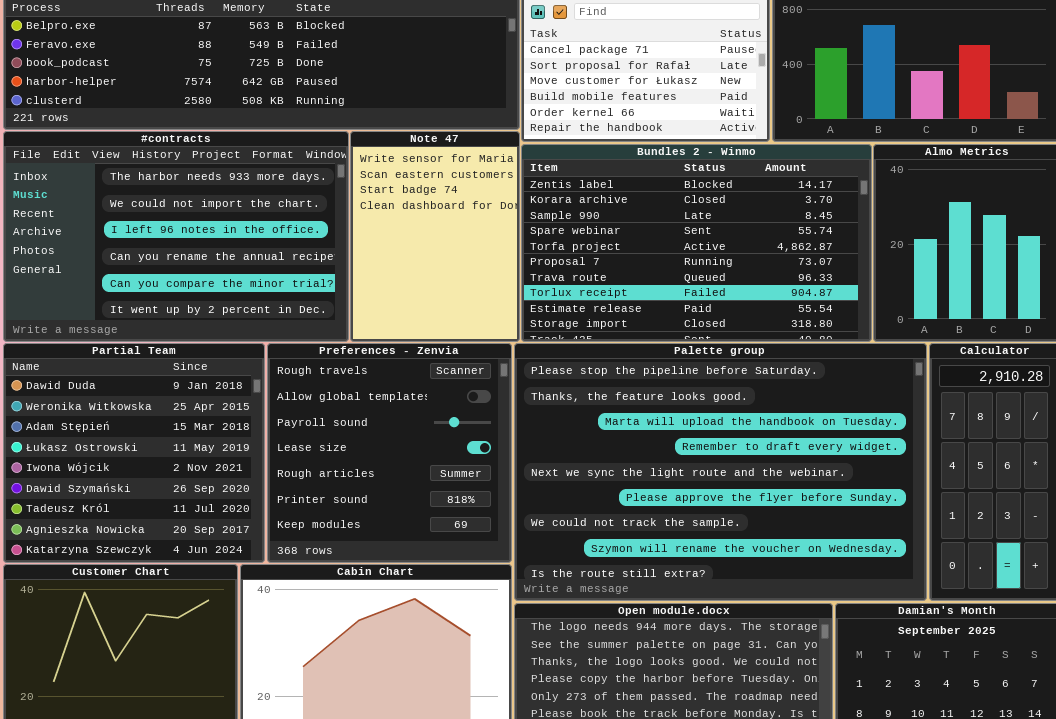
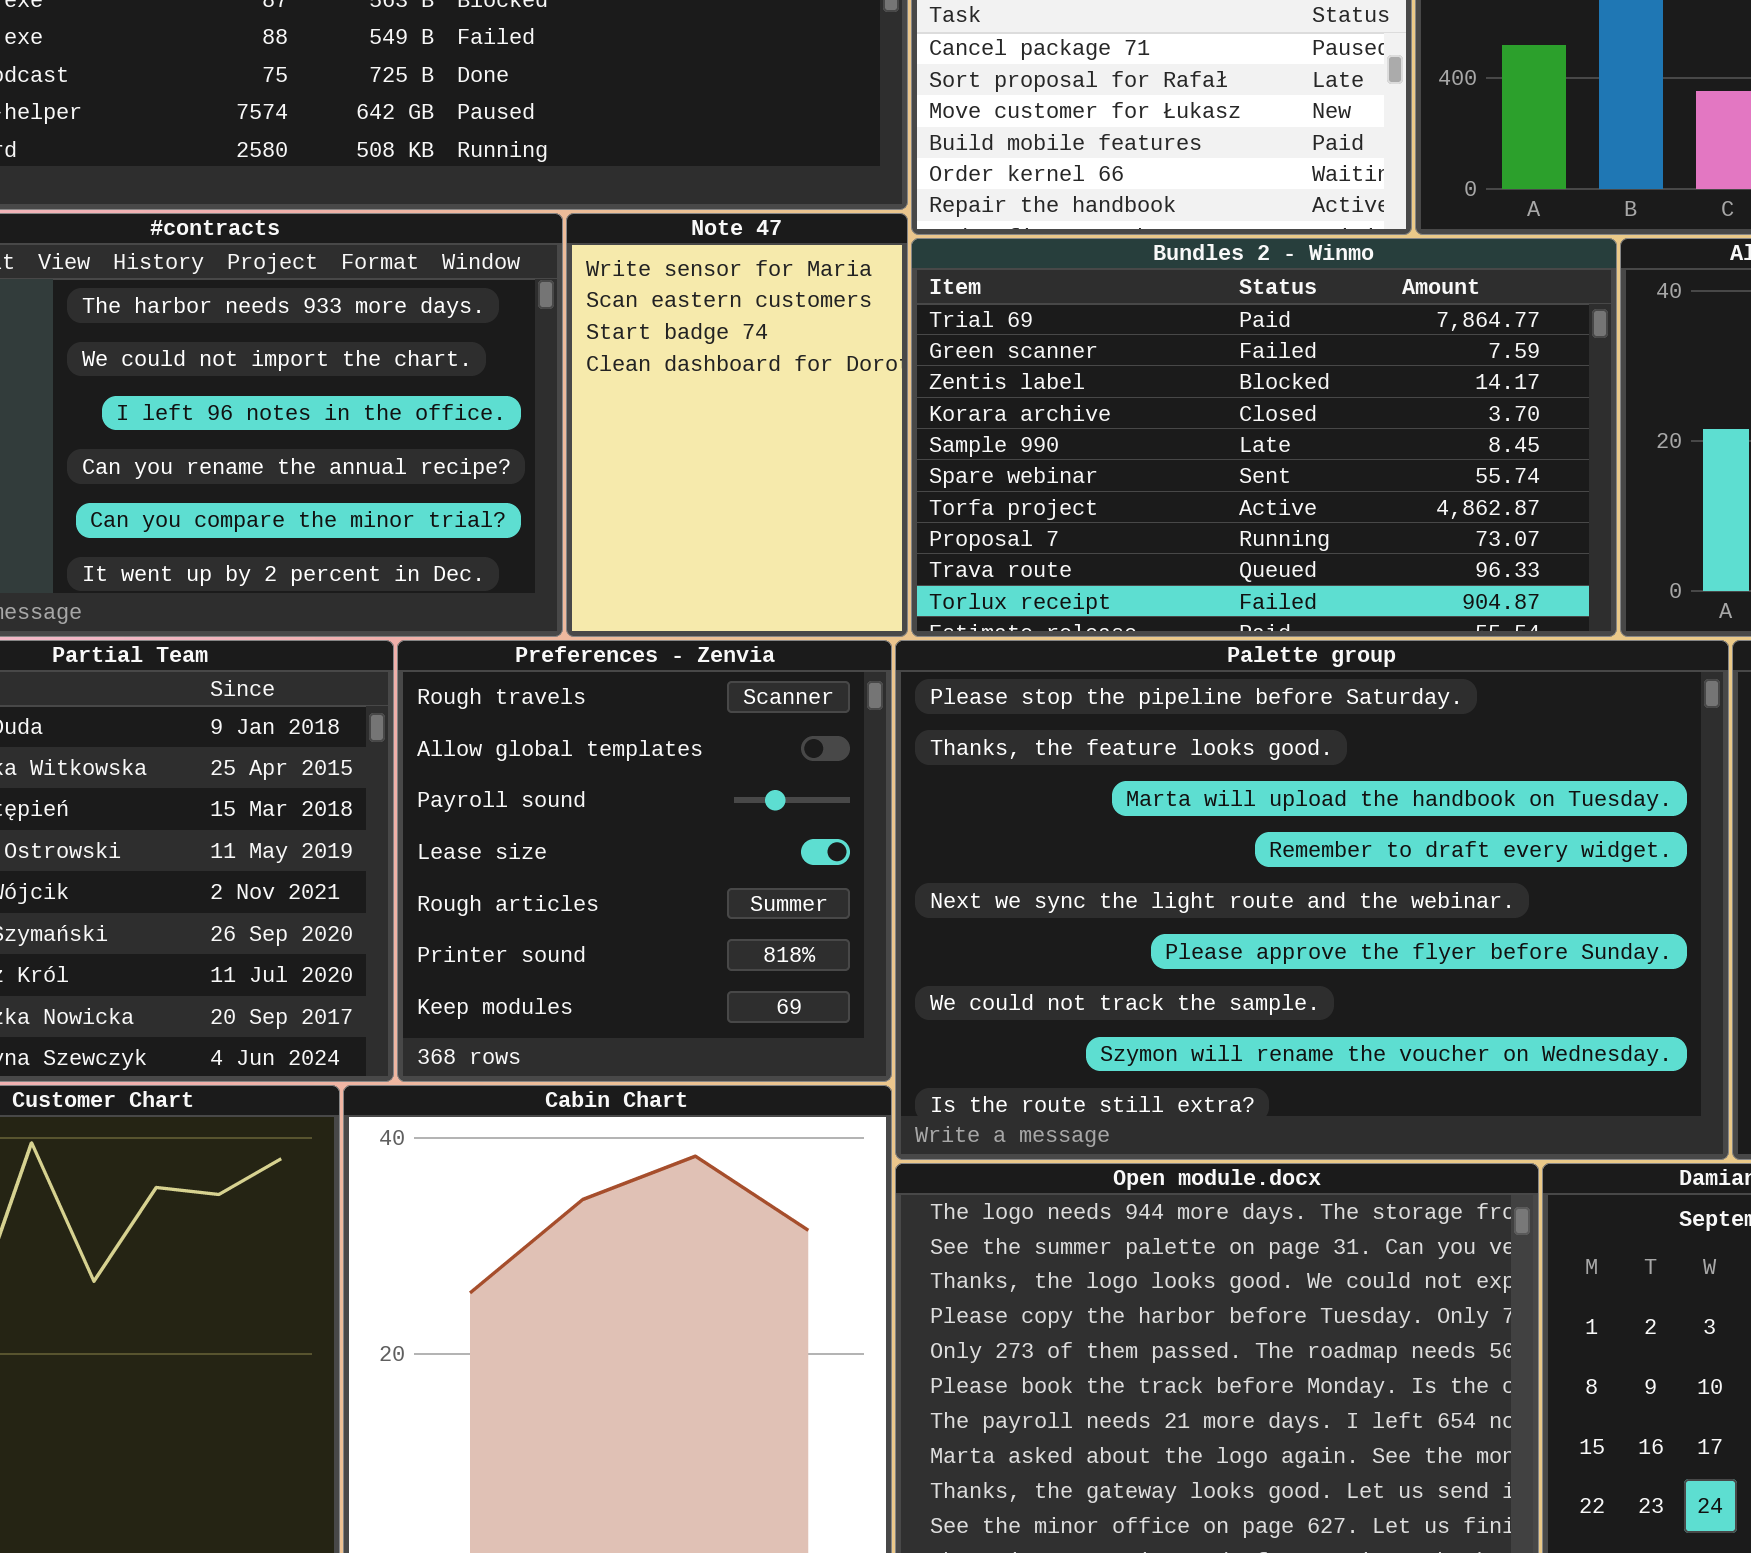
Bundles 2 - Winmo: [521,144,872,342] -> [911,238,1617,637], scrolled up 2 rows

